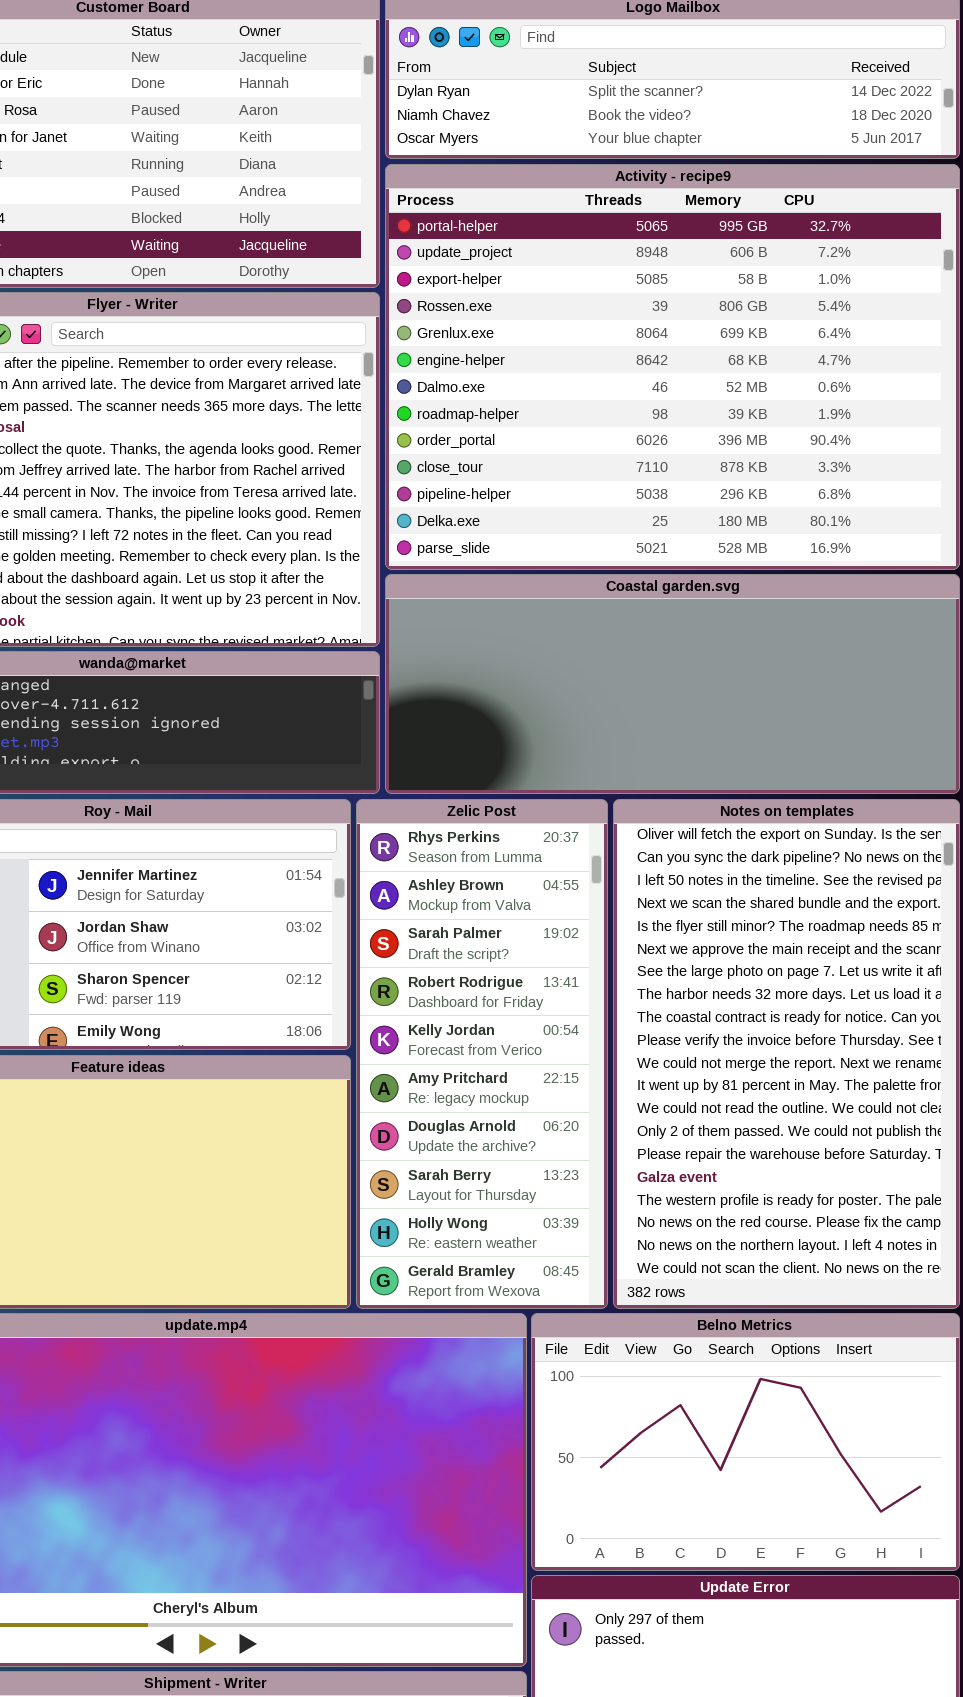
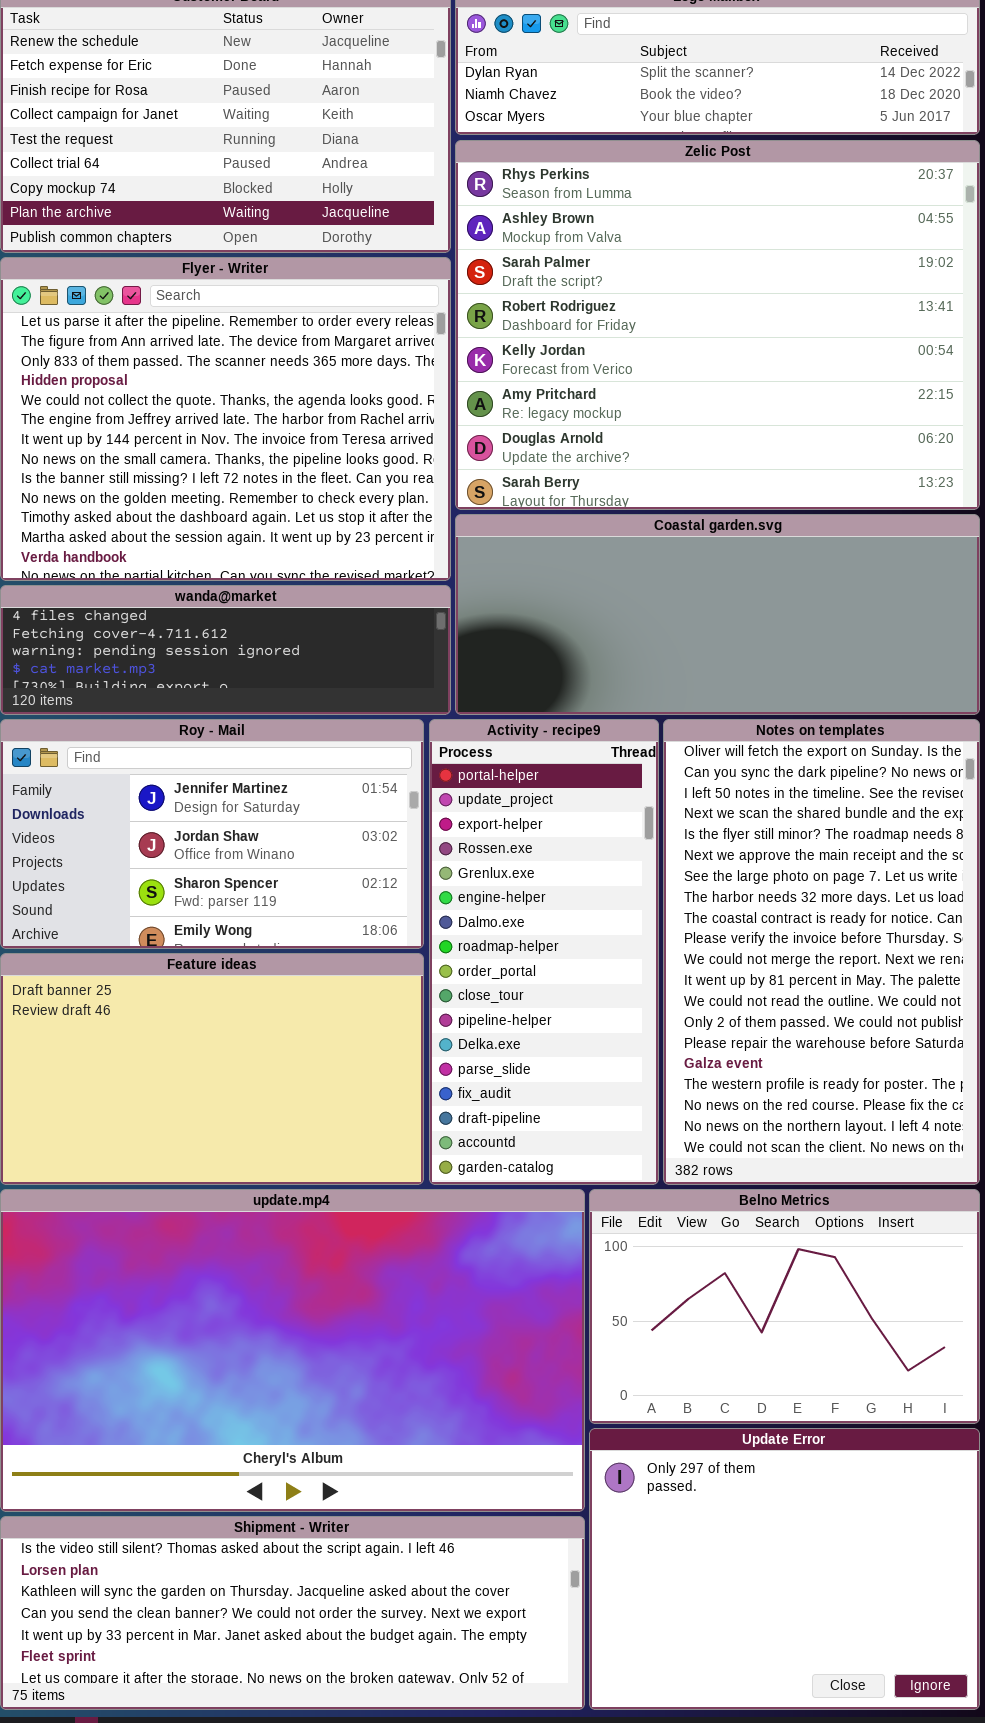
Activity - recipe9: [385,164,960,570] -> [429,719,659,1185], moved, resized
Zelic Post: [356,799,608,1309] -> [455,140,980,510], moved, resized

